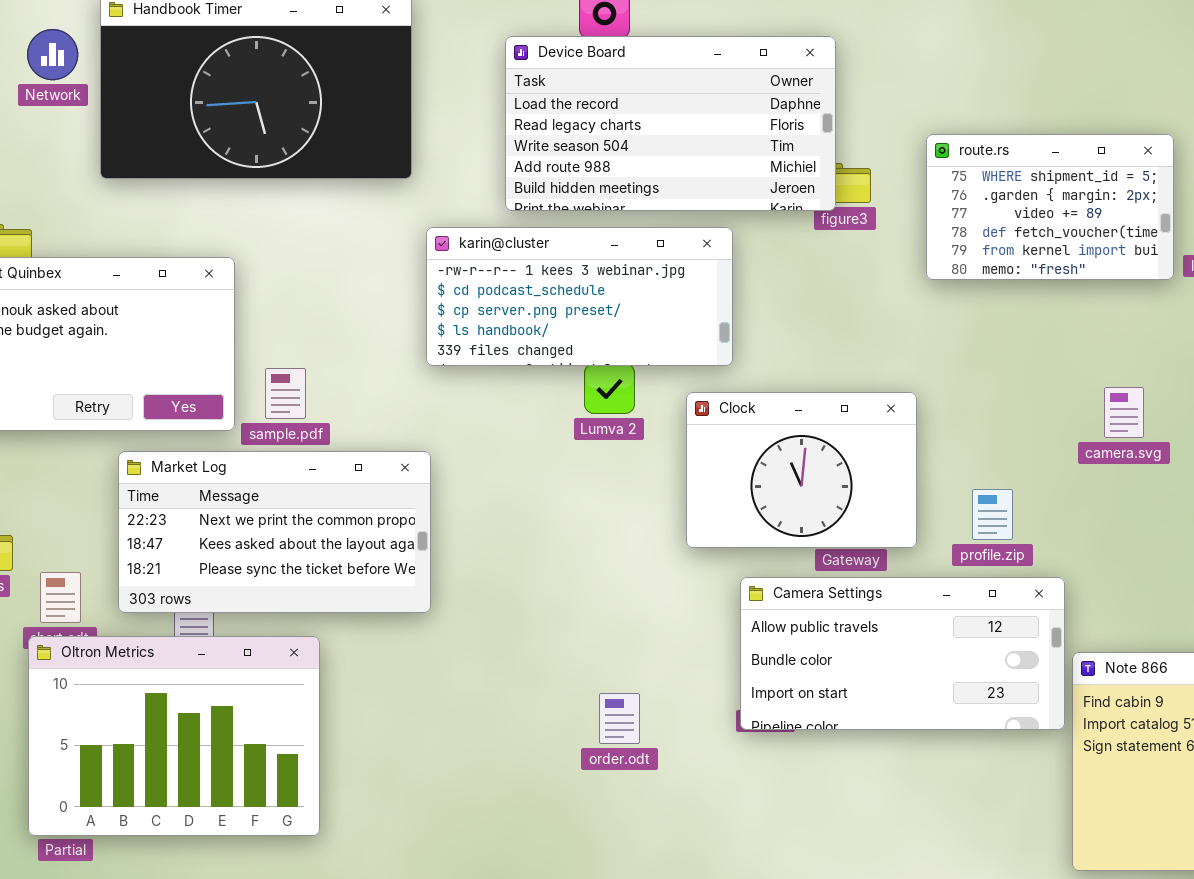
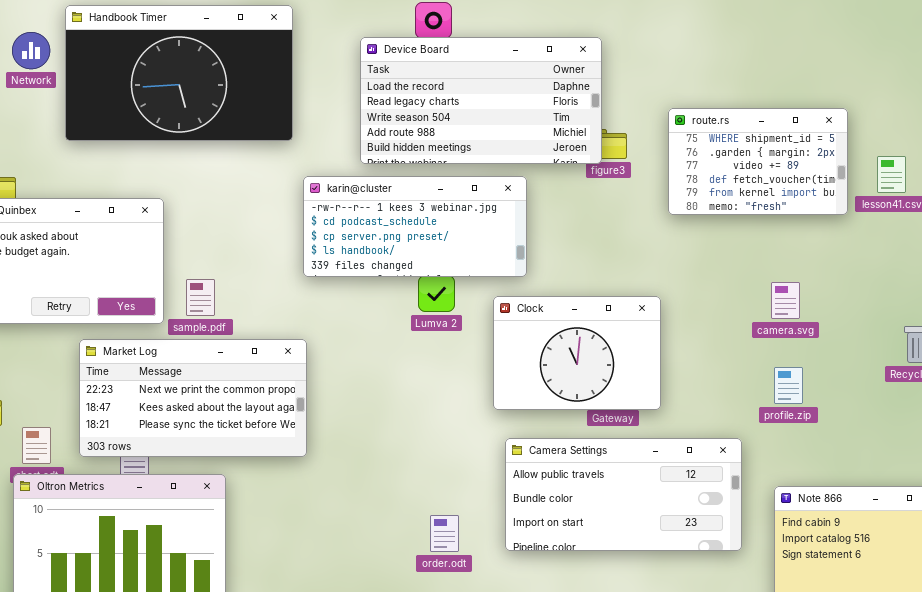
camera.svg: [1104,387,1144,438] -> [771,282,800,319], moved
profile.zip: [972,489,1013,540] -> [774,367,803,404], moved
Camera Settings: [740,577,1065,730] -> [505,438,742,551], moved

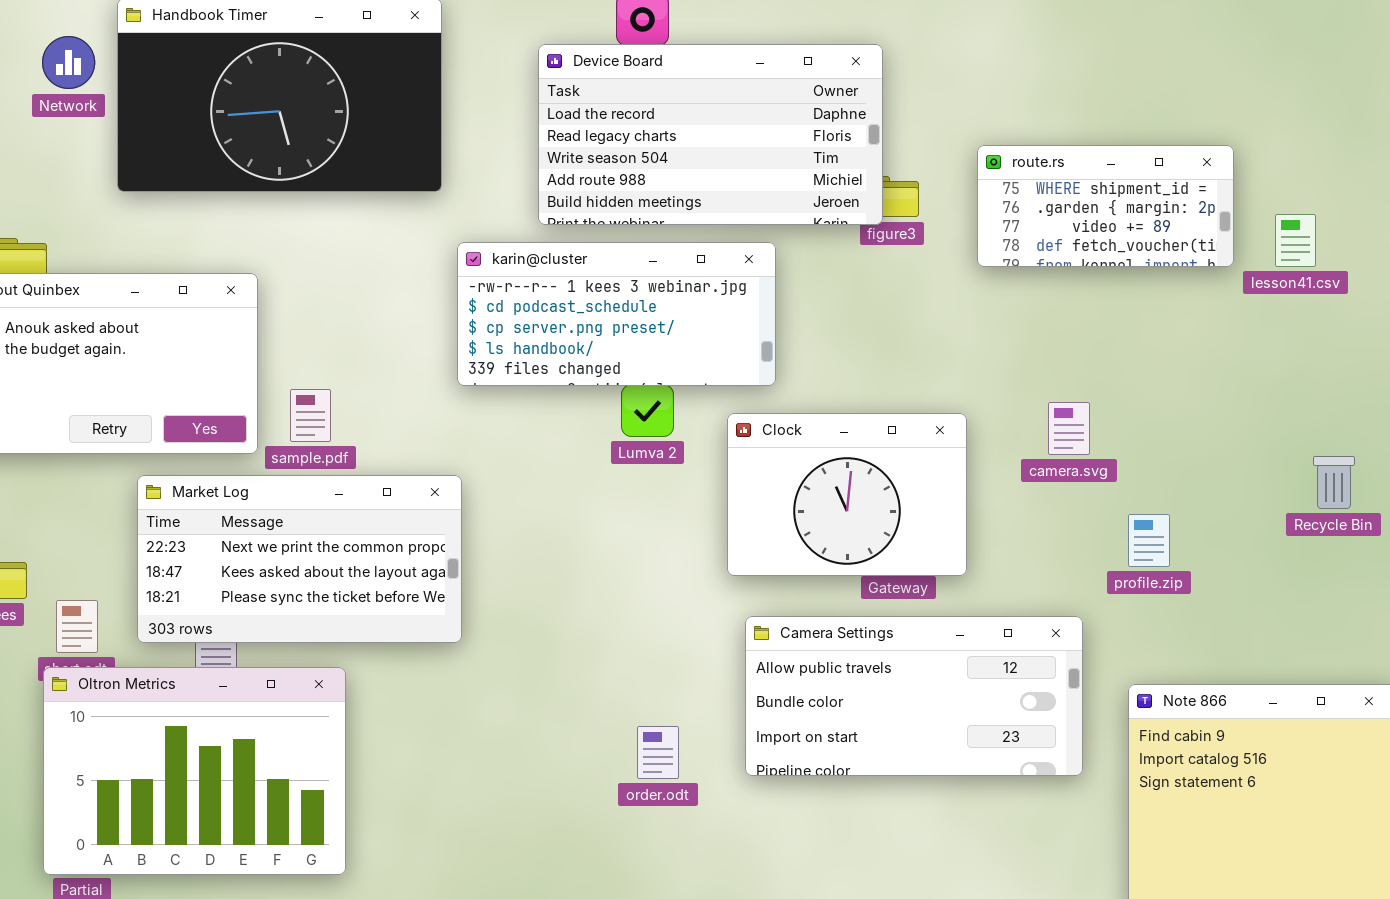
route.rs: [668,108,848,215] -> [977,145,1234,267], resized
camera.svg: [771,282,800,319] -> [1048,402,1090,455], moved

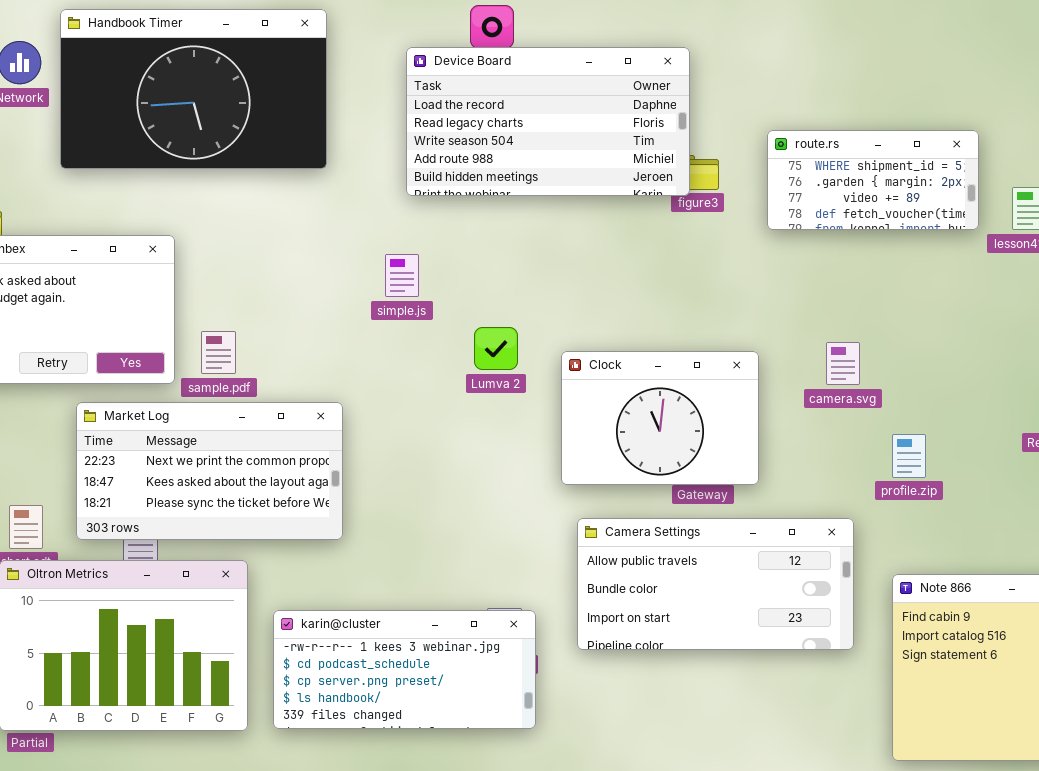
karin@cluster: [457,242,776,386] -> [273,610,536,729], moved

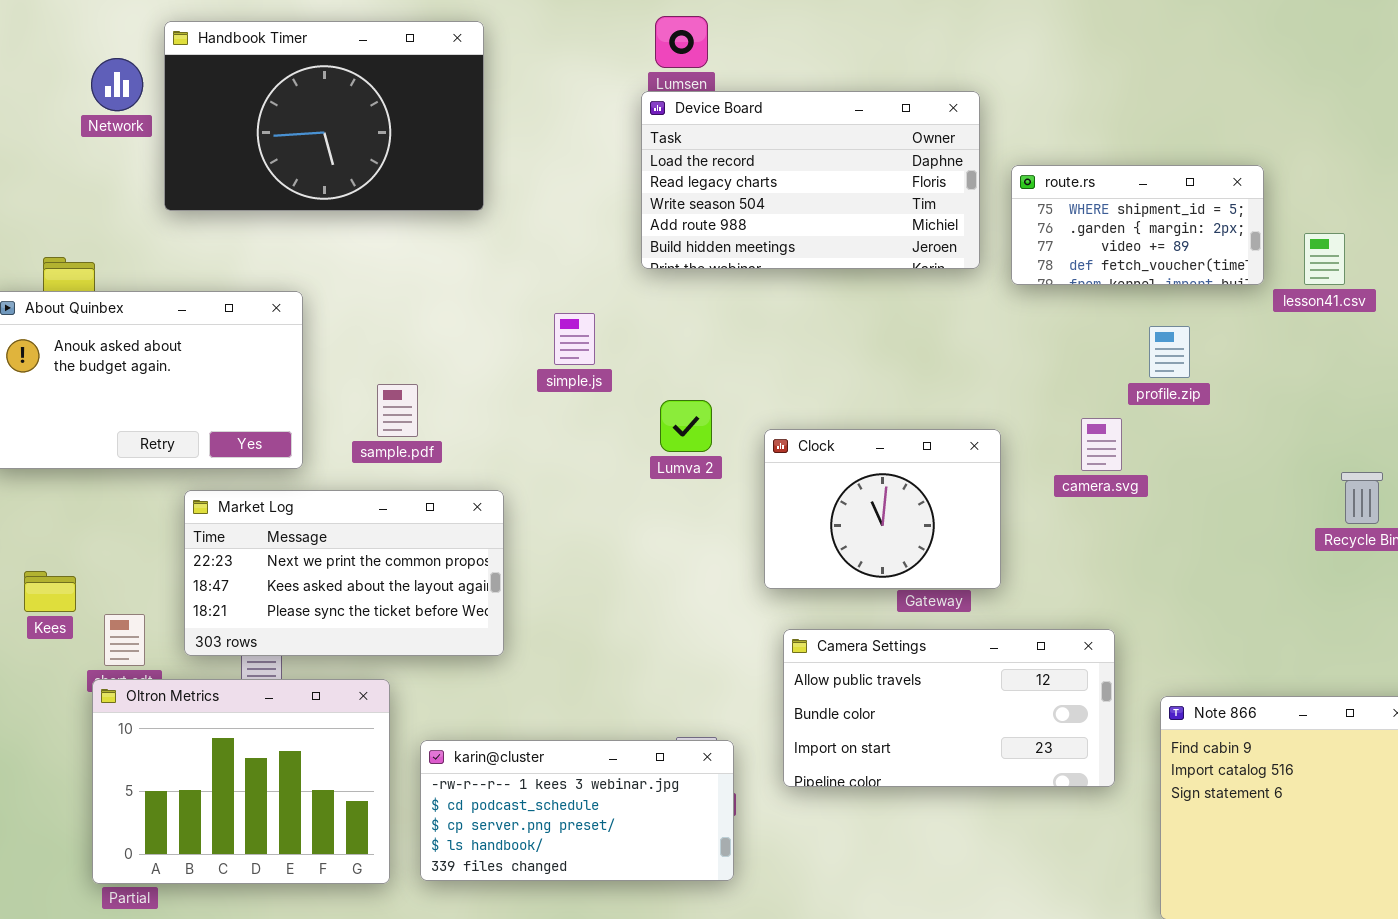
Device Board: [406,47,690,196] -> [641,91,980,269], moved
sample.pdf: [201,331,236,374] -> [377,384,418,437], moved
profile.zip: [892,434,926,478] -> [1149,326,1190,378], moved

